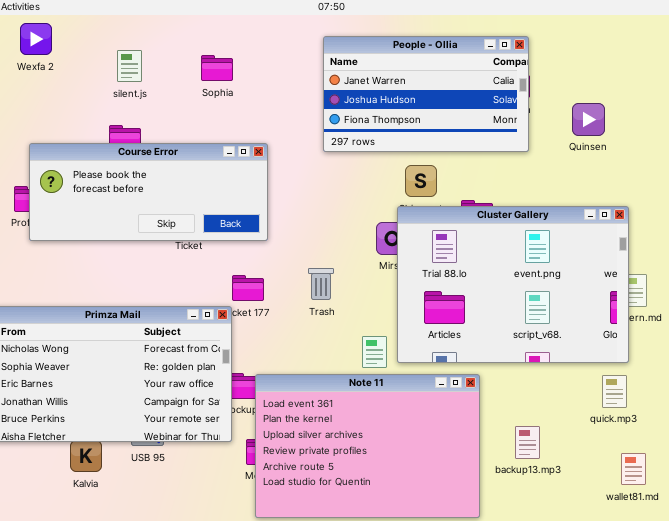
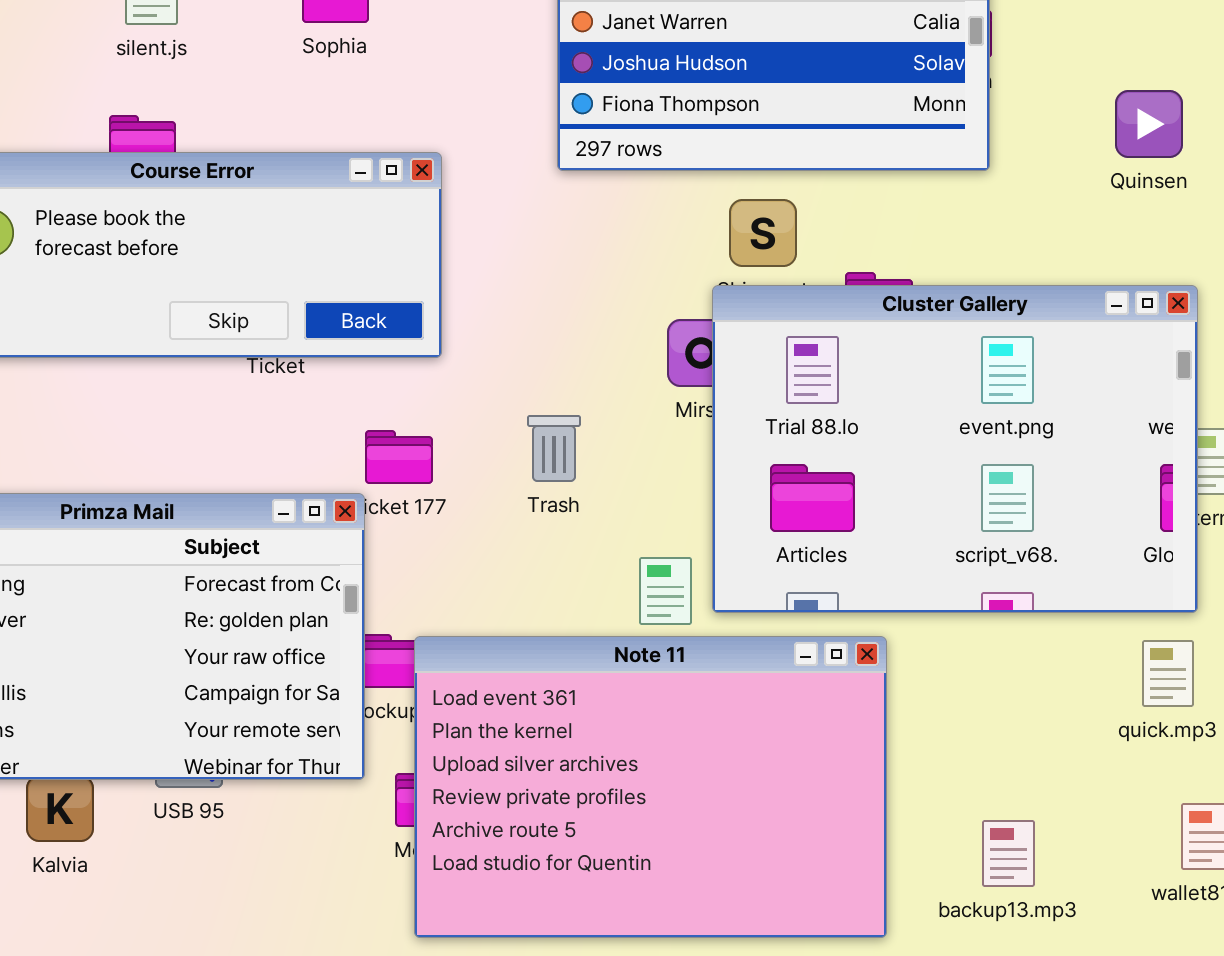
Quinsen: [572,103,605,136] -> [1115,90,1183,158], moved
backup13.mp3: [515,426,540,459] -> [982,820,1035,887], moved

